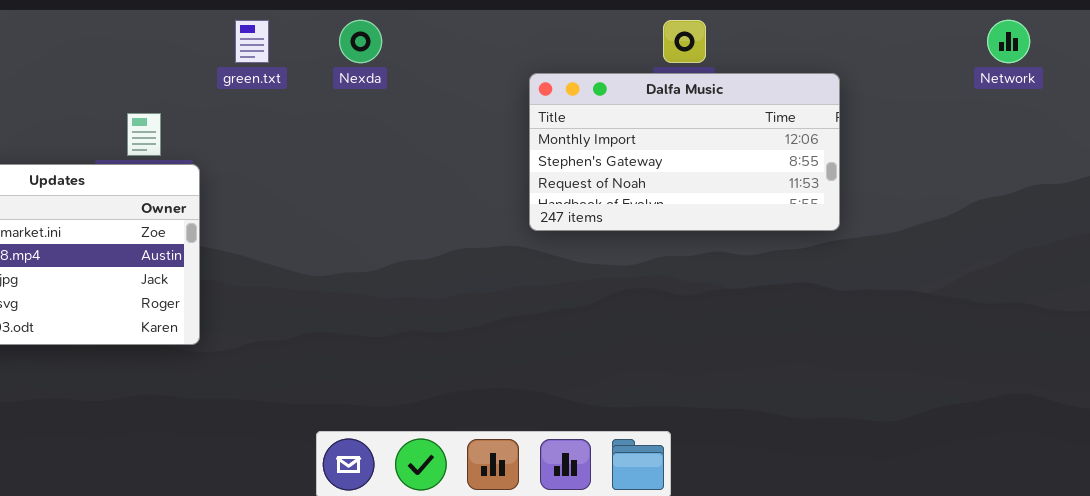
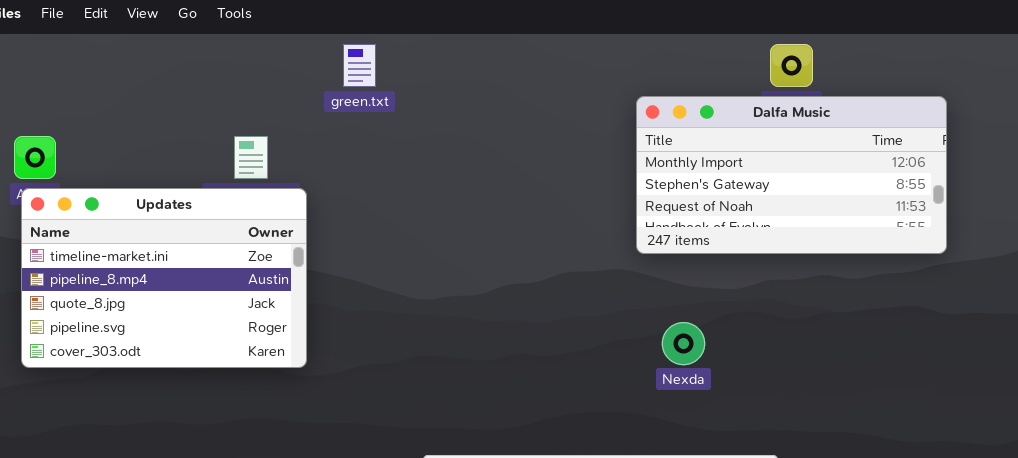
Nexda: [339,20,382,63] -> [662,322,705,365], moved

